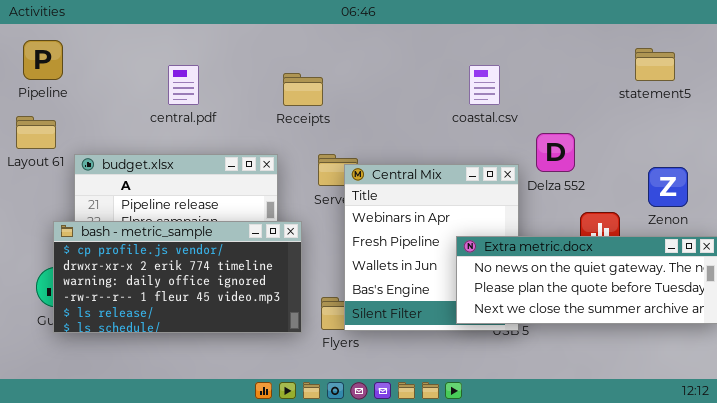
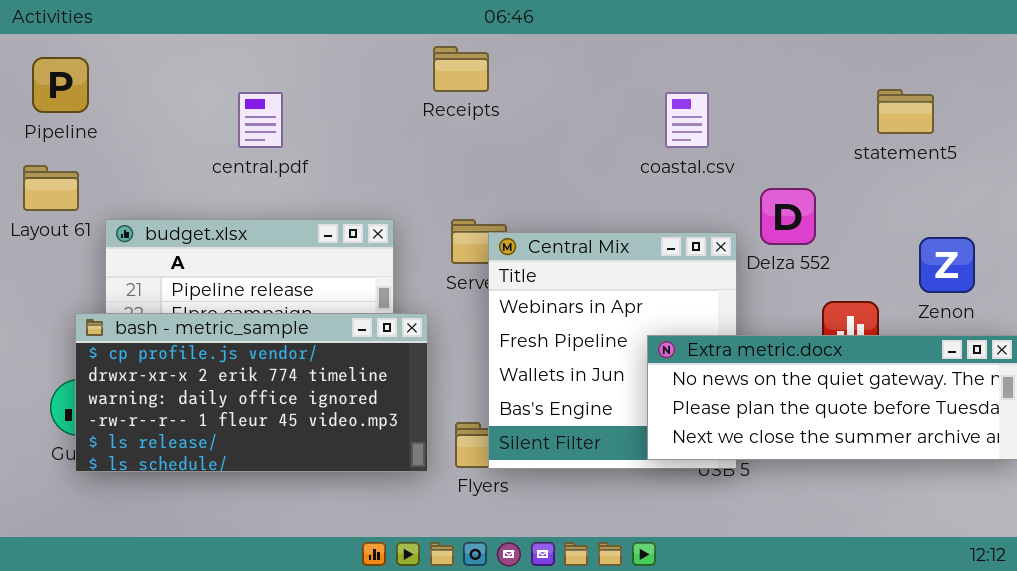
statement5: [635,48,675,81] -> [877,89,934,134], moved
Receipts: [283,73,323,106] -> [433,46,489,92], moved

